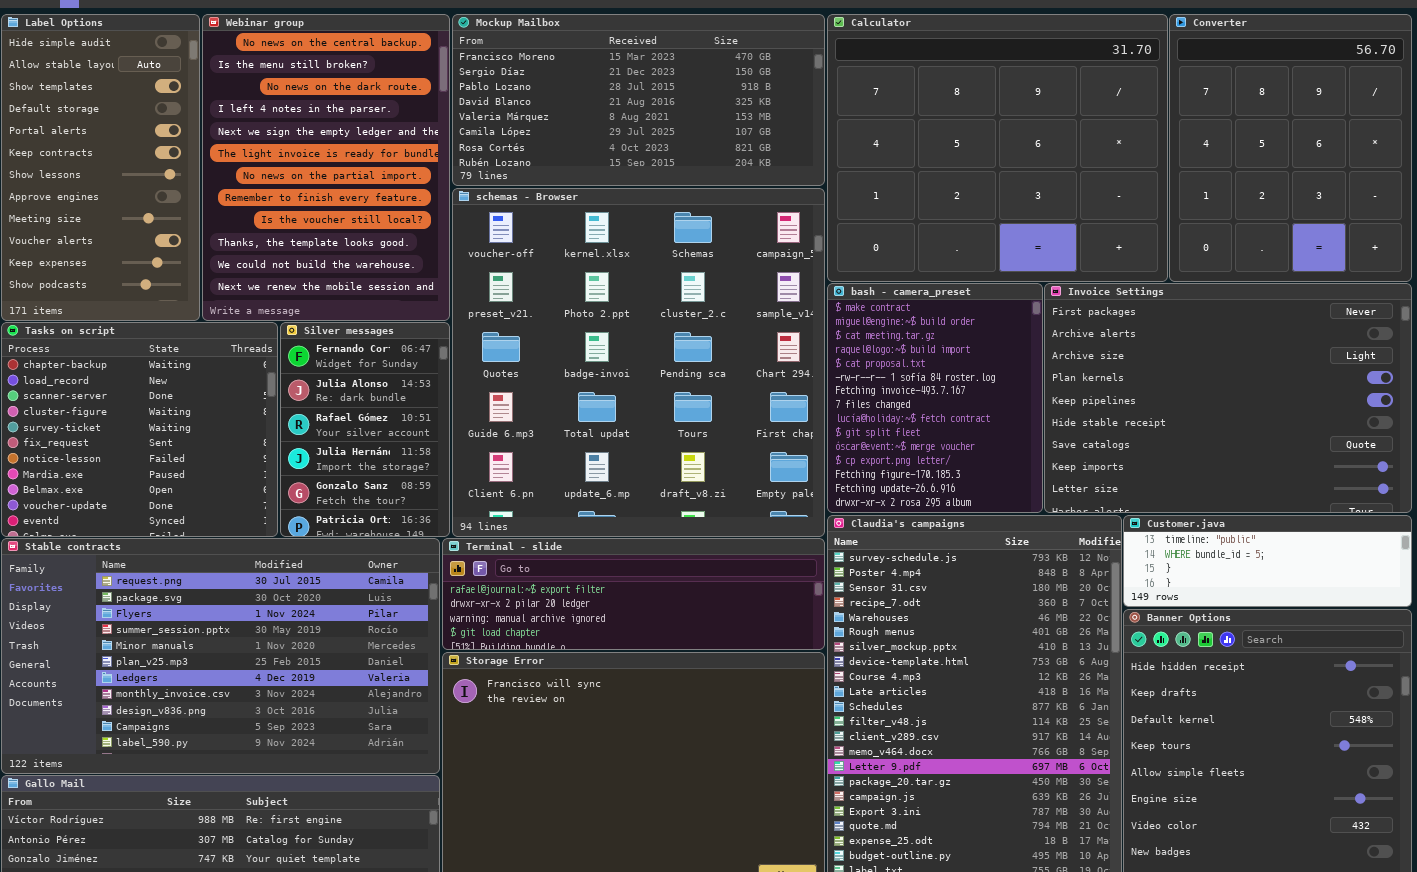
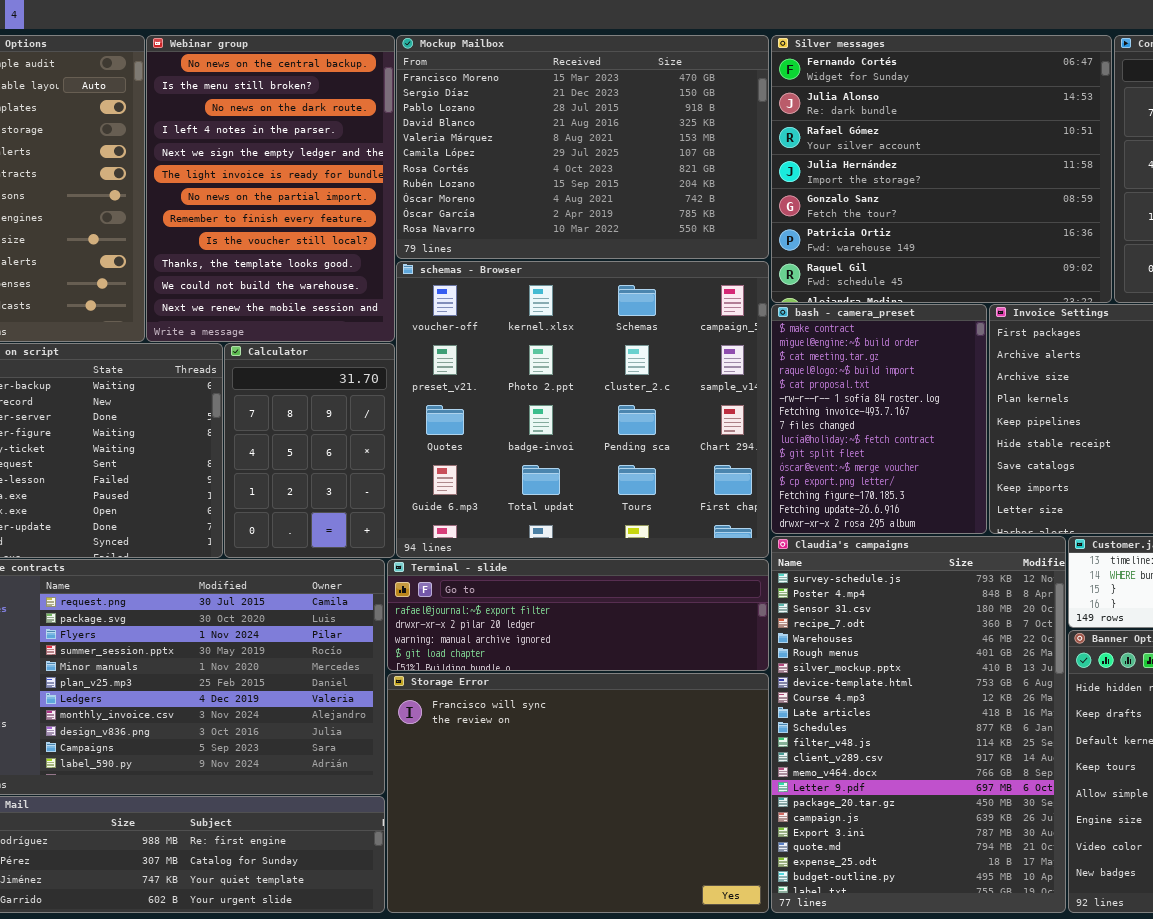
Mockup Mailbox: [452,14,825,186] -> [396,35,769,259], resized
Calculator: [827,14,1168,282] -> [224,343,395,558], moved, resized
schemas - Browser: [452,188,825,537] -> [396,261,769,558], resized
Silver messages: [280,322,450,537] -> [771,35,1112,303], moved, resized

